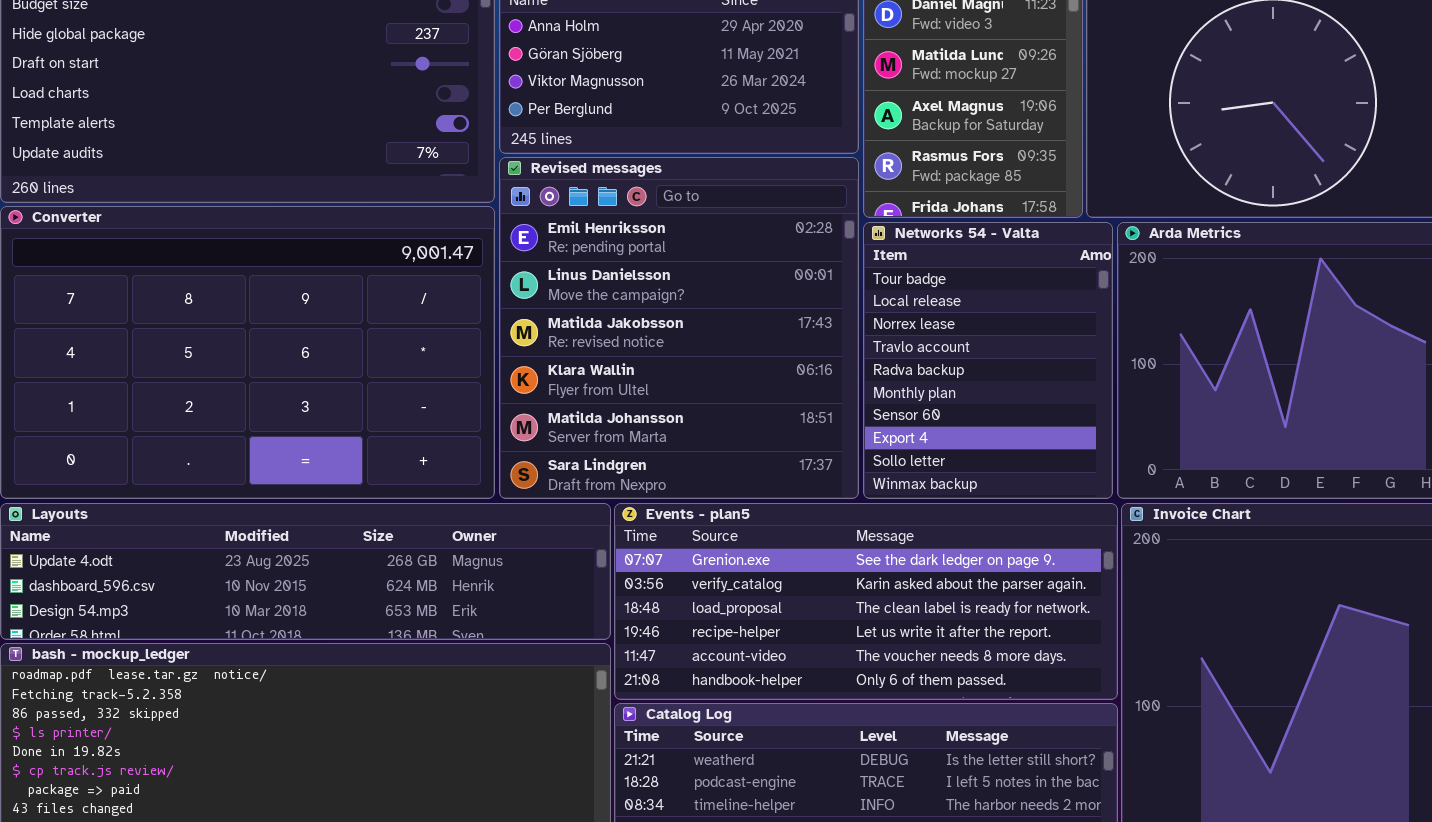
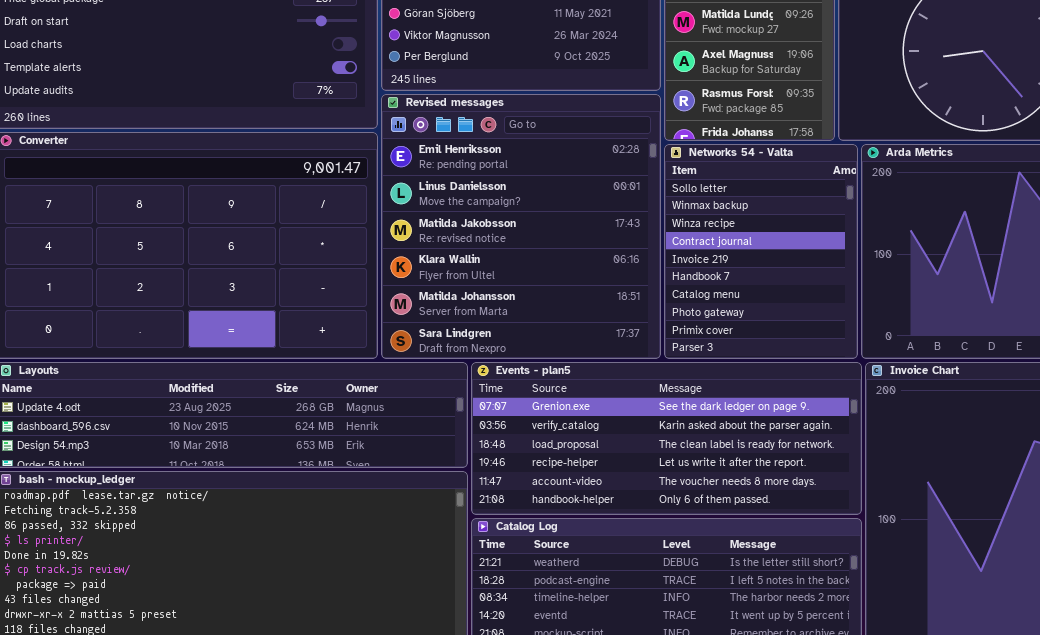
Networks 54 - Valta: [863,222,1113,499] -> [664,144,858,359], scrolled down 8 rows

